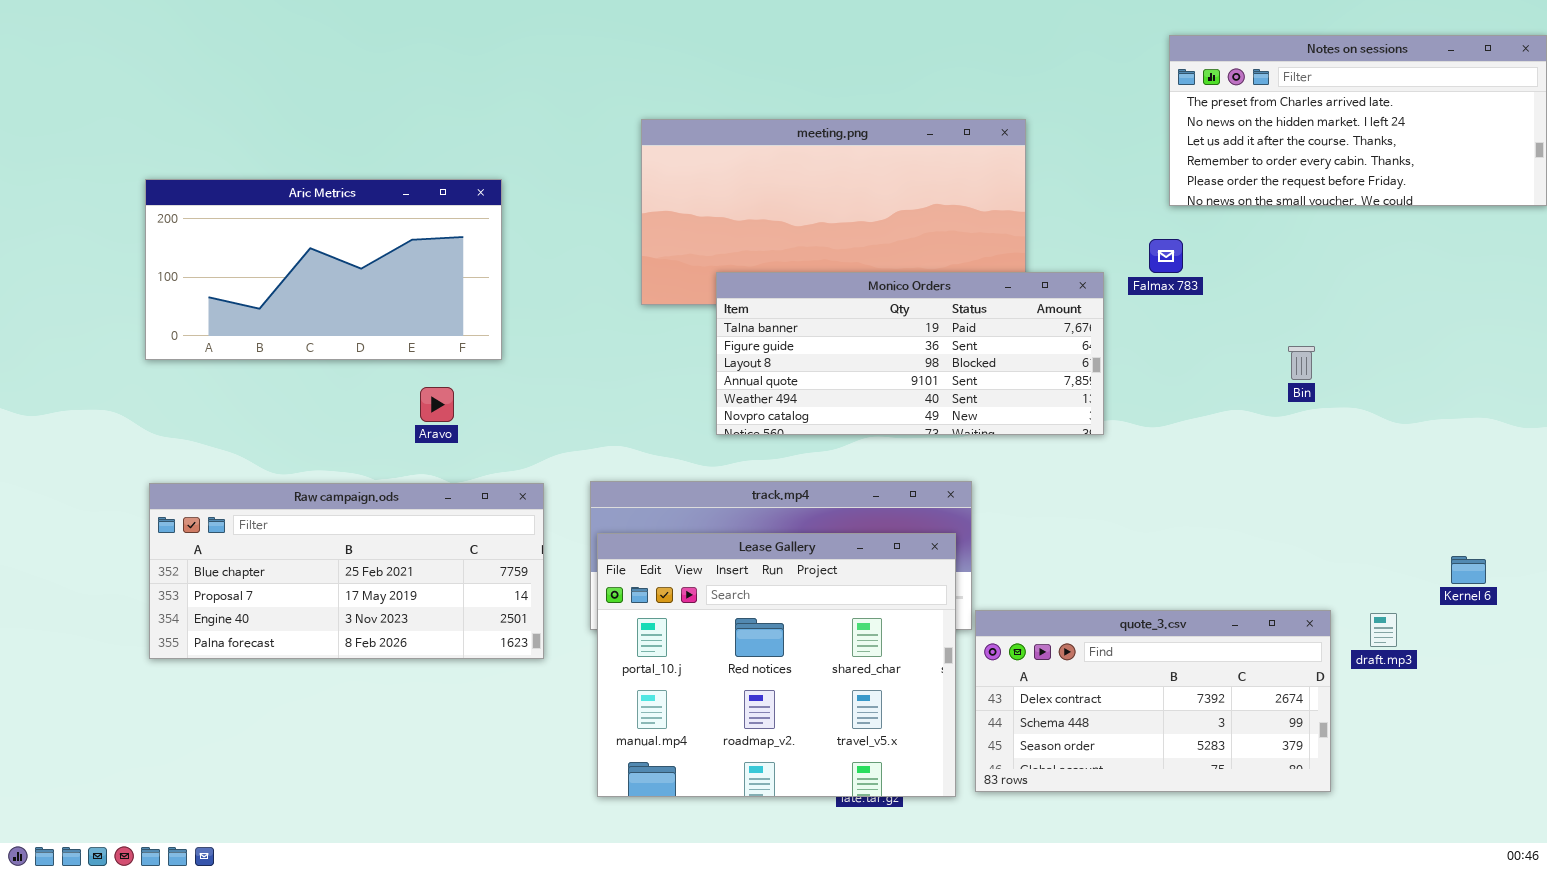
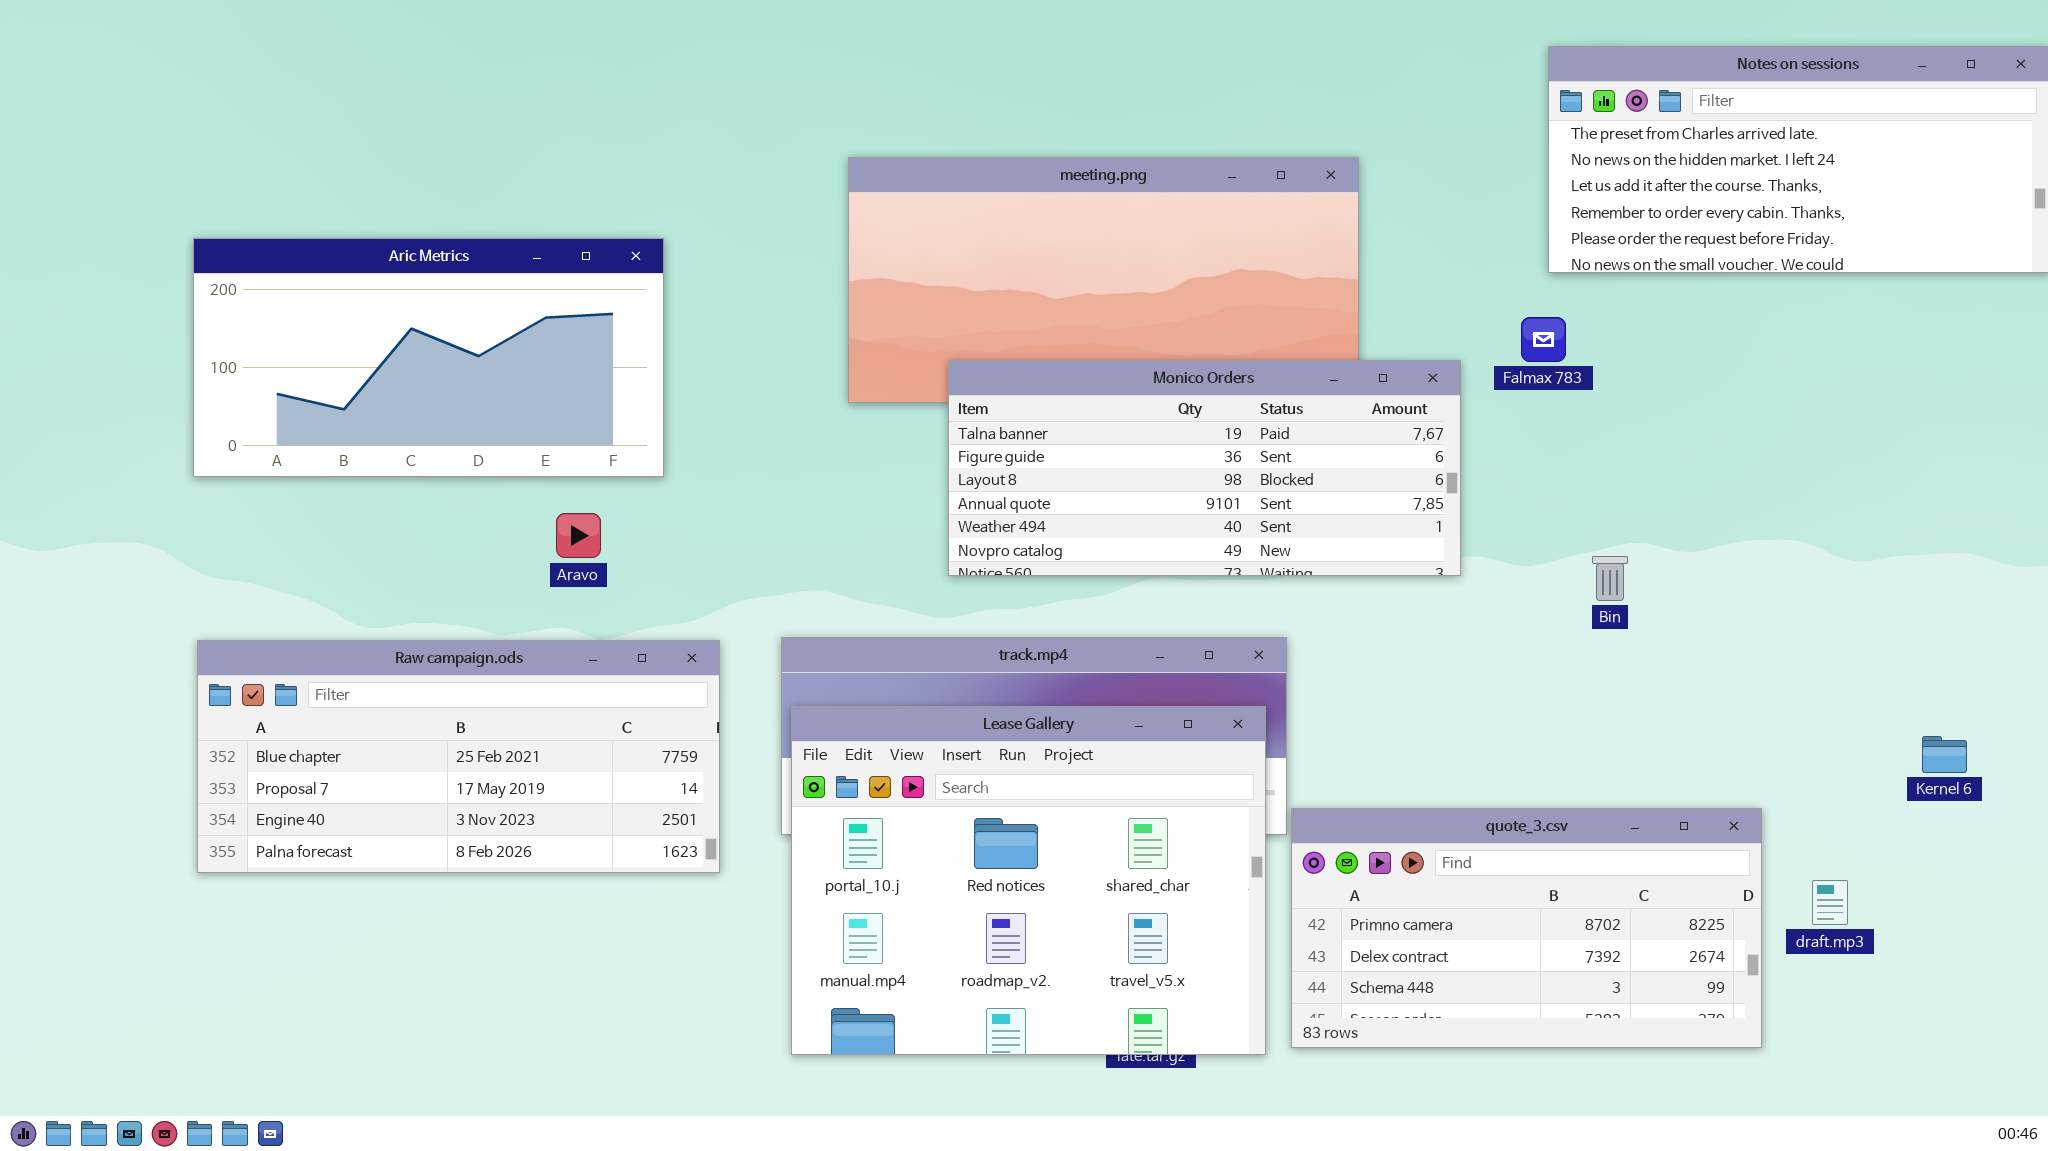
Bin: [1288,346,1315,380] -> [1592,556,1628,601], moved
quote_3.csv: [975,610,1331,792] -> [1291,808,1762,1048], scrolled up 1 row
draft.mp3: [1370,613,1397,647] -> [1812,880,1848,925], moved

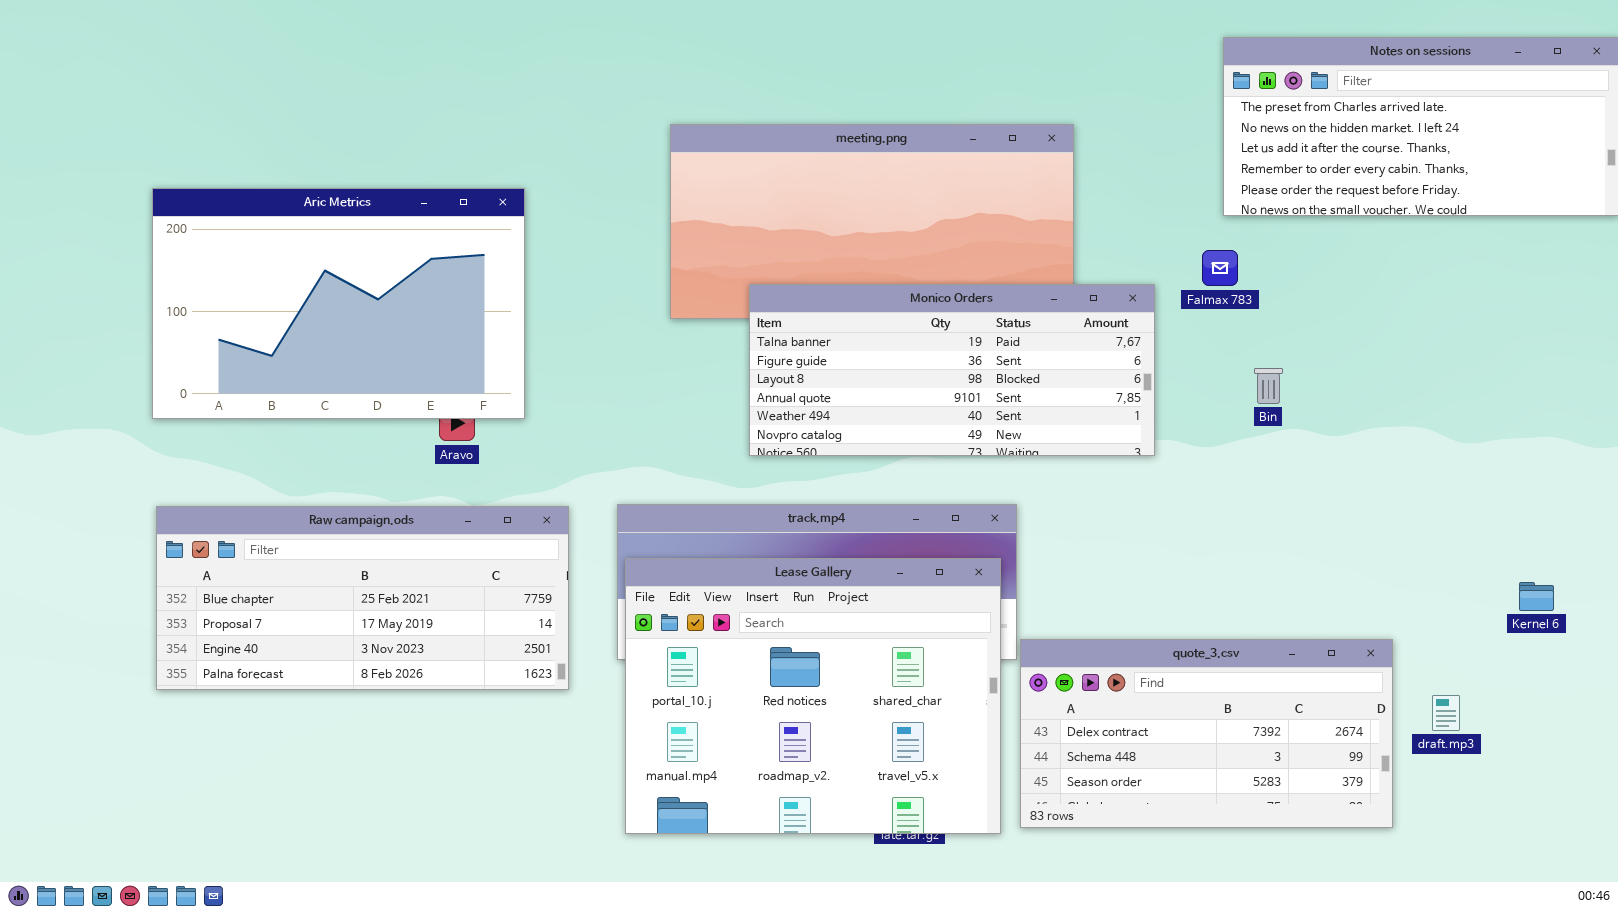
Aric Metrics: [193,238,664,477] -> [152,188,525,419], resized
Bin: [1592,556,1628,601] -> [1254,368,1283,404], moved
quote_3.csv: [1291,808,1762,1048] -> [1020,639,1393,828], scrolled down 1 row

